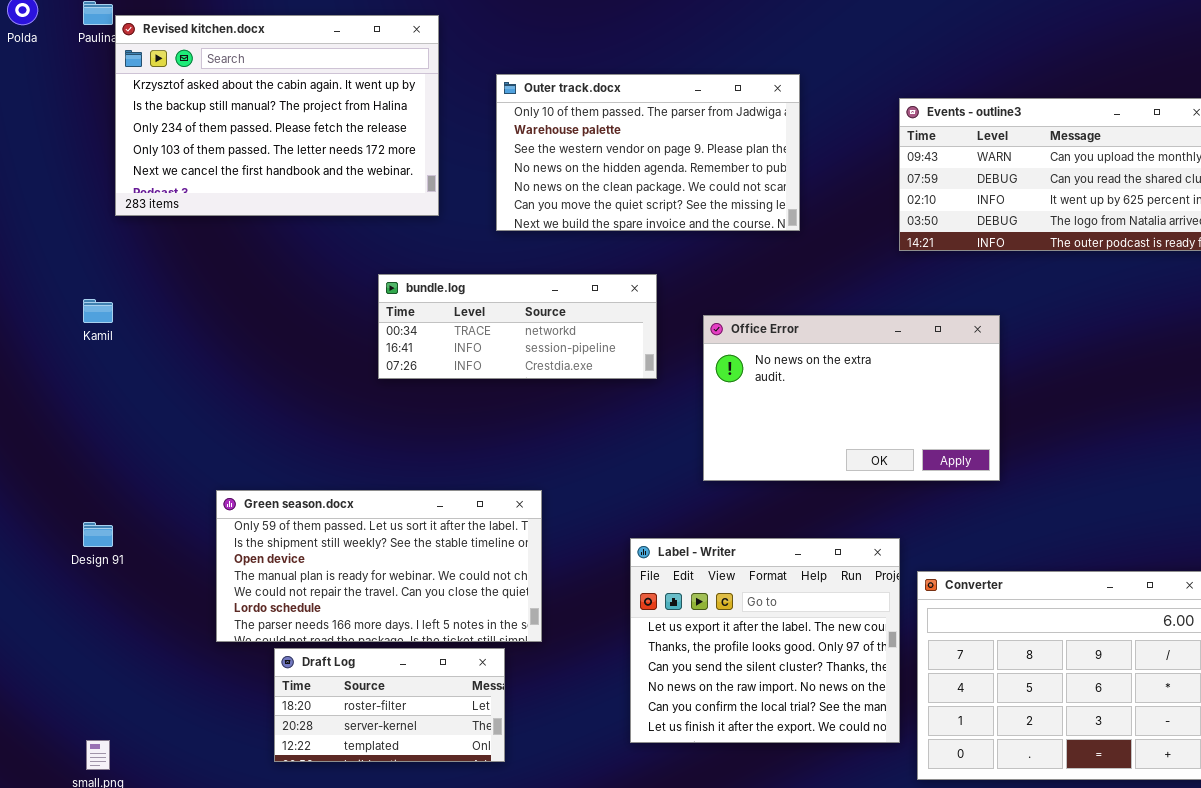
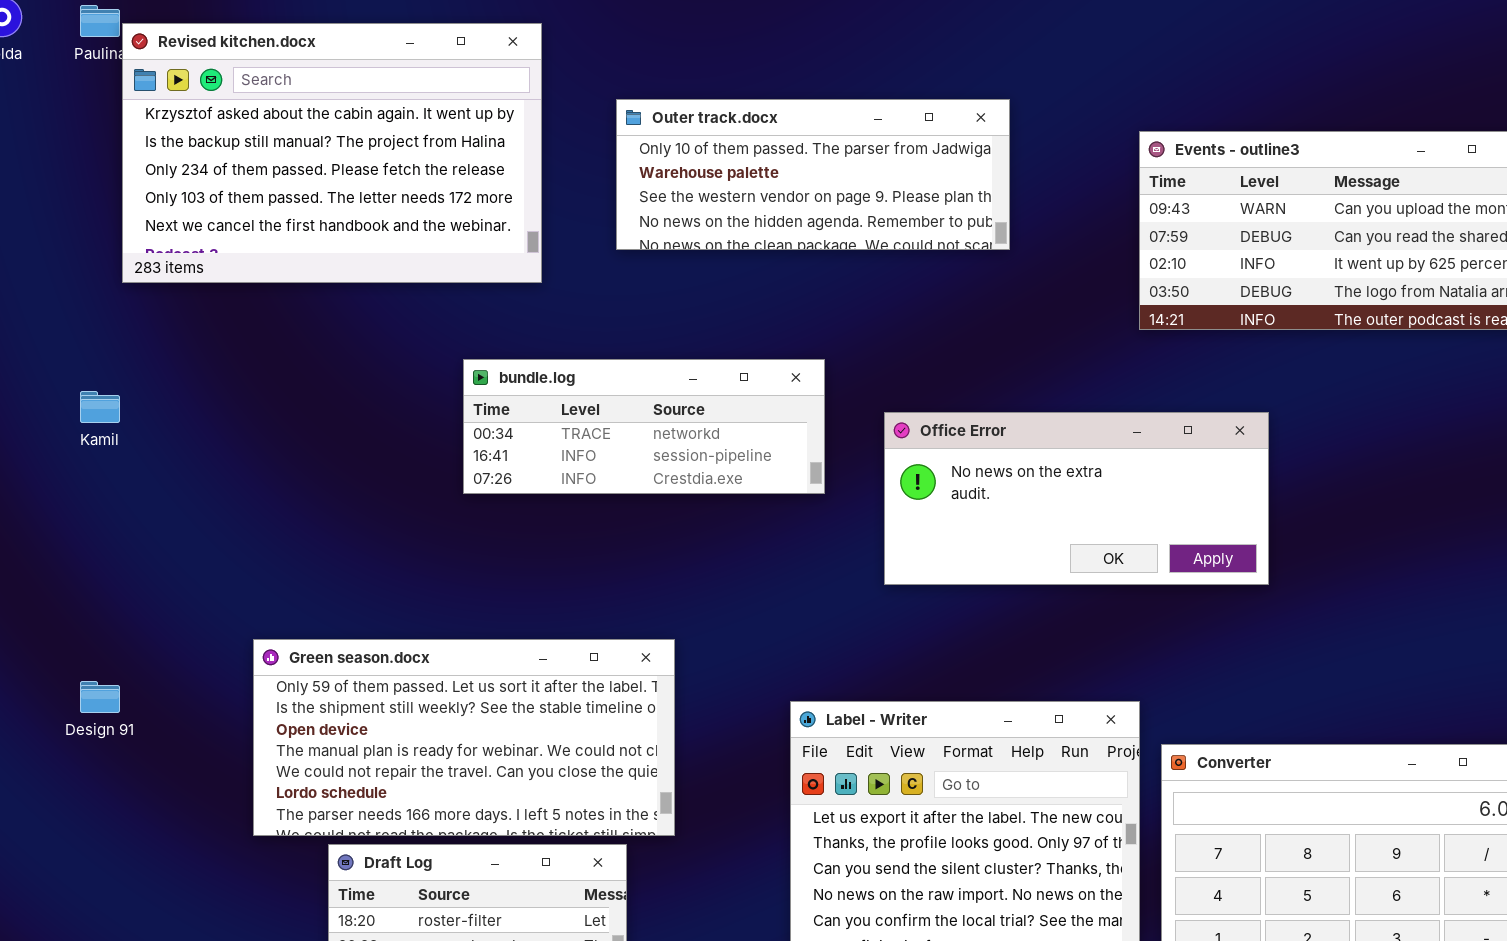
Outer track.docx: [496,74,800,231] -> [616,99,1010,250], resized
Office Error: [703,315,1000,481] -> [884,412,1269,585], resized

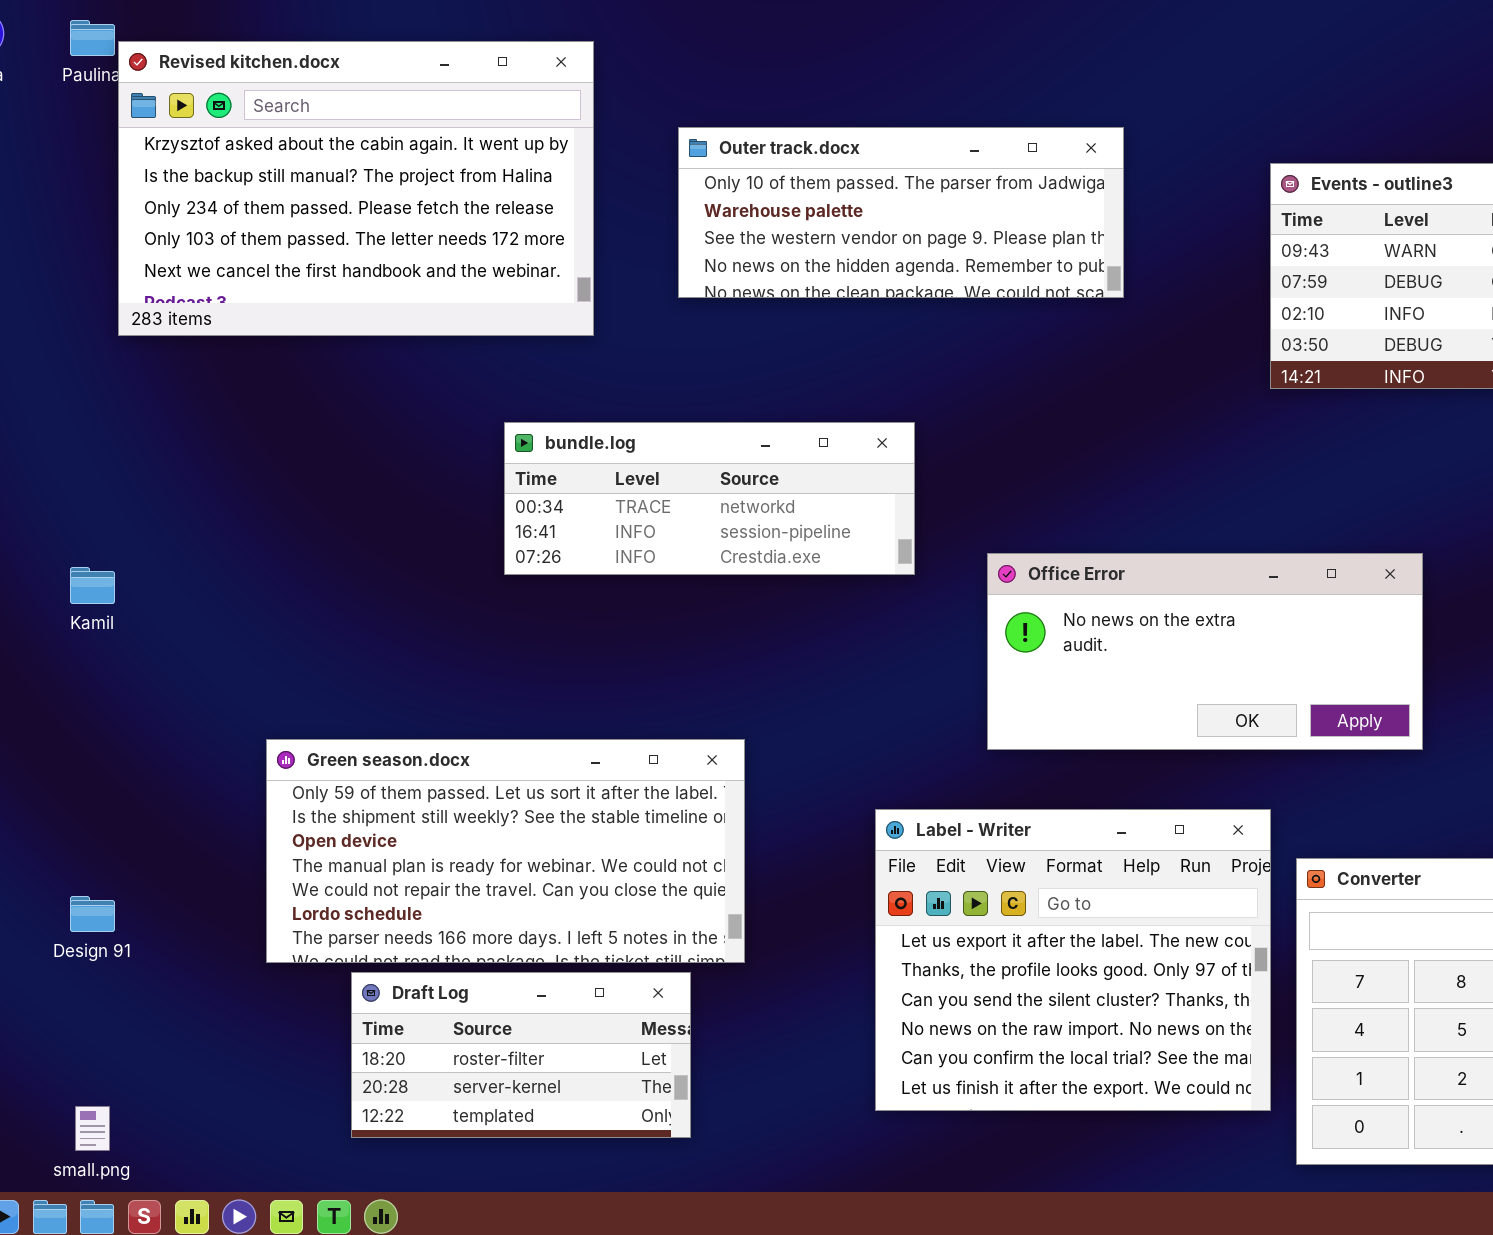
Kamil: [80,391,120,423] -> [70,567,115,604], moved
Office Error: [884,412,1269,585] -> [987,553,1423,750], moved
Design 91: [80,681,120,713] -> [70,896,115,932], moved

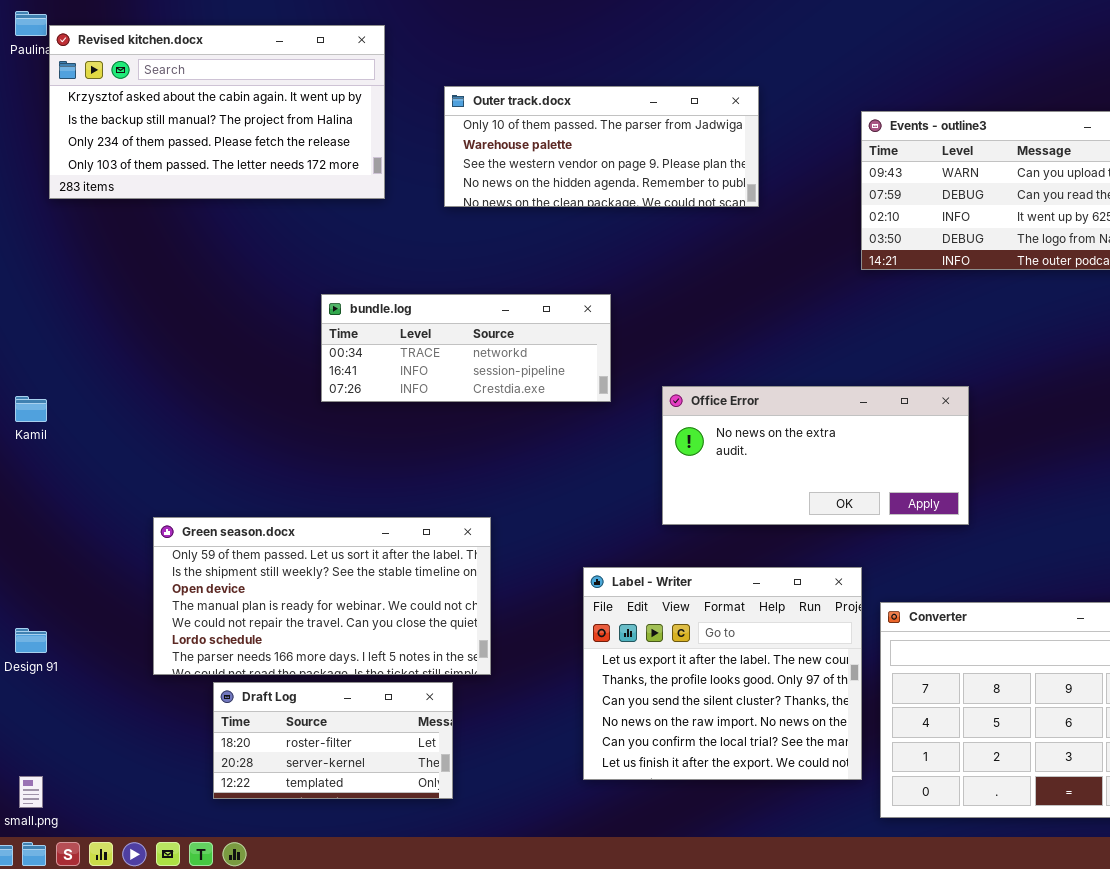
Revised kitchen.docx: [118,41,594,336] -> [49,25,385,199], resized

